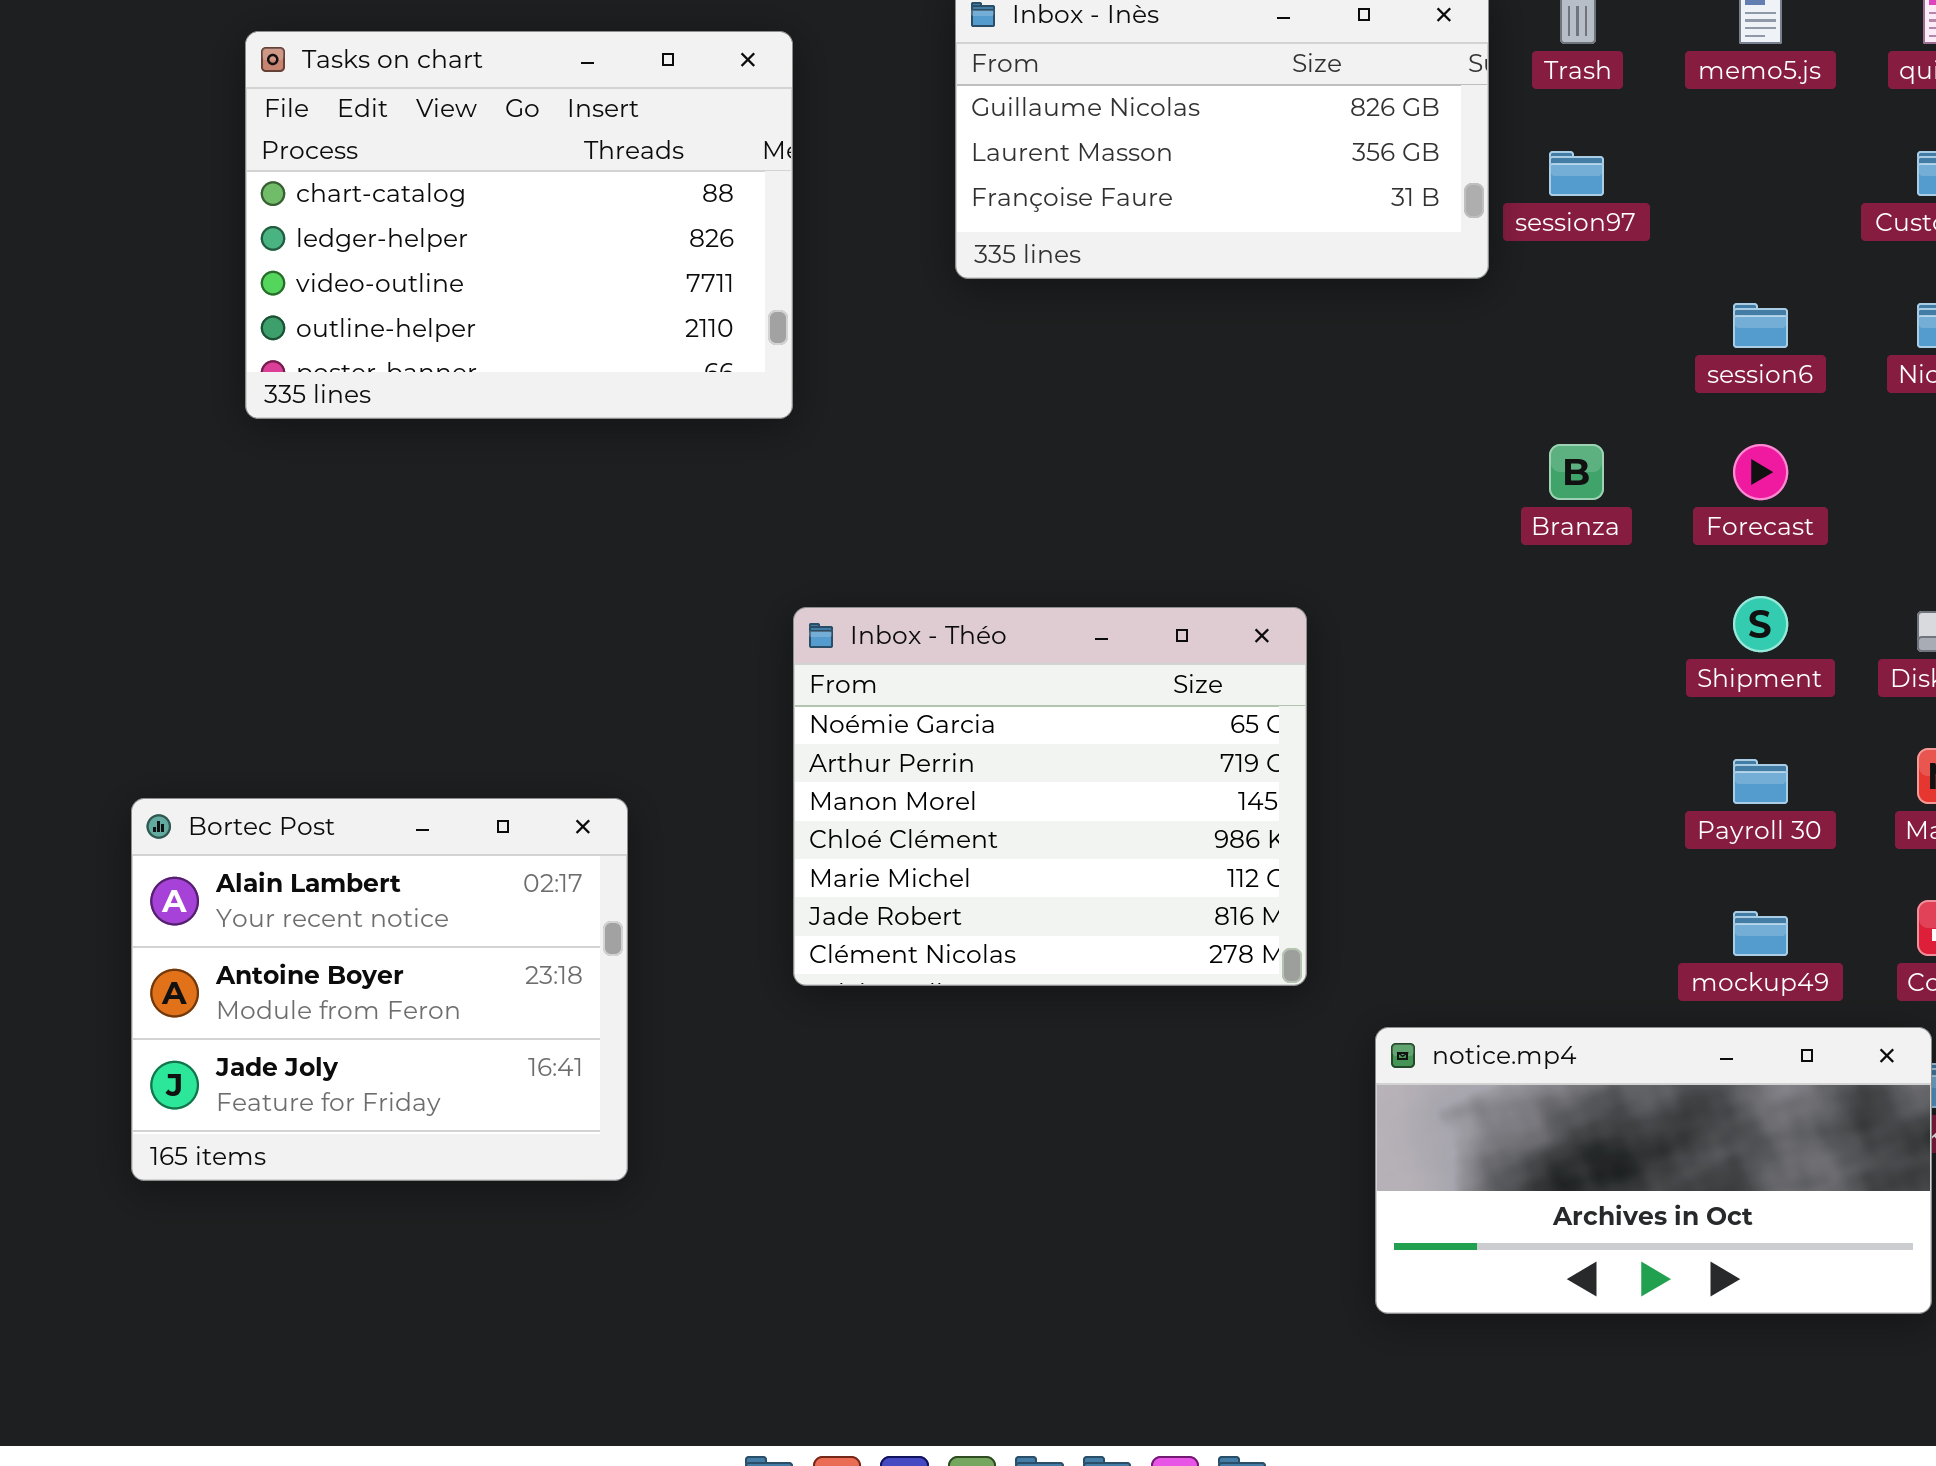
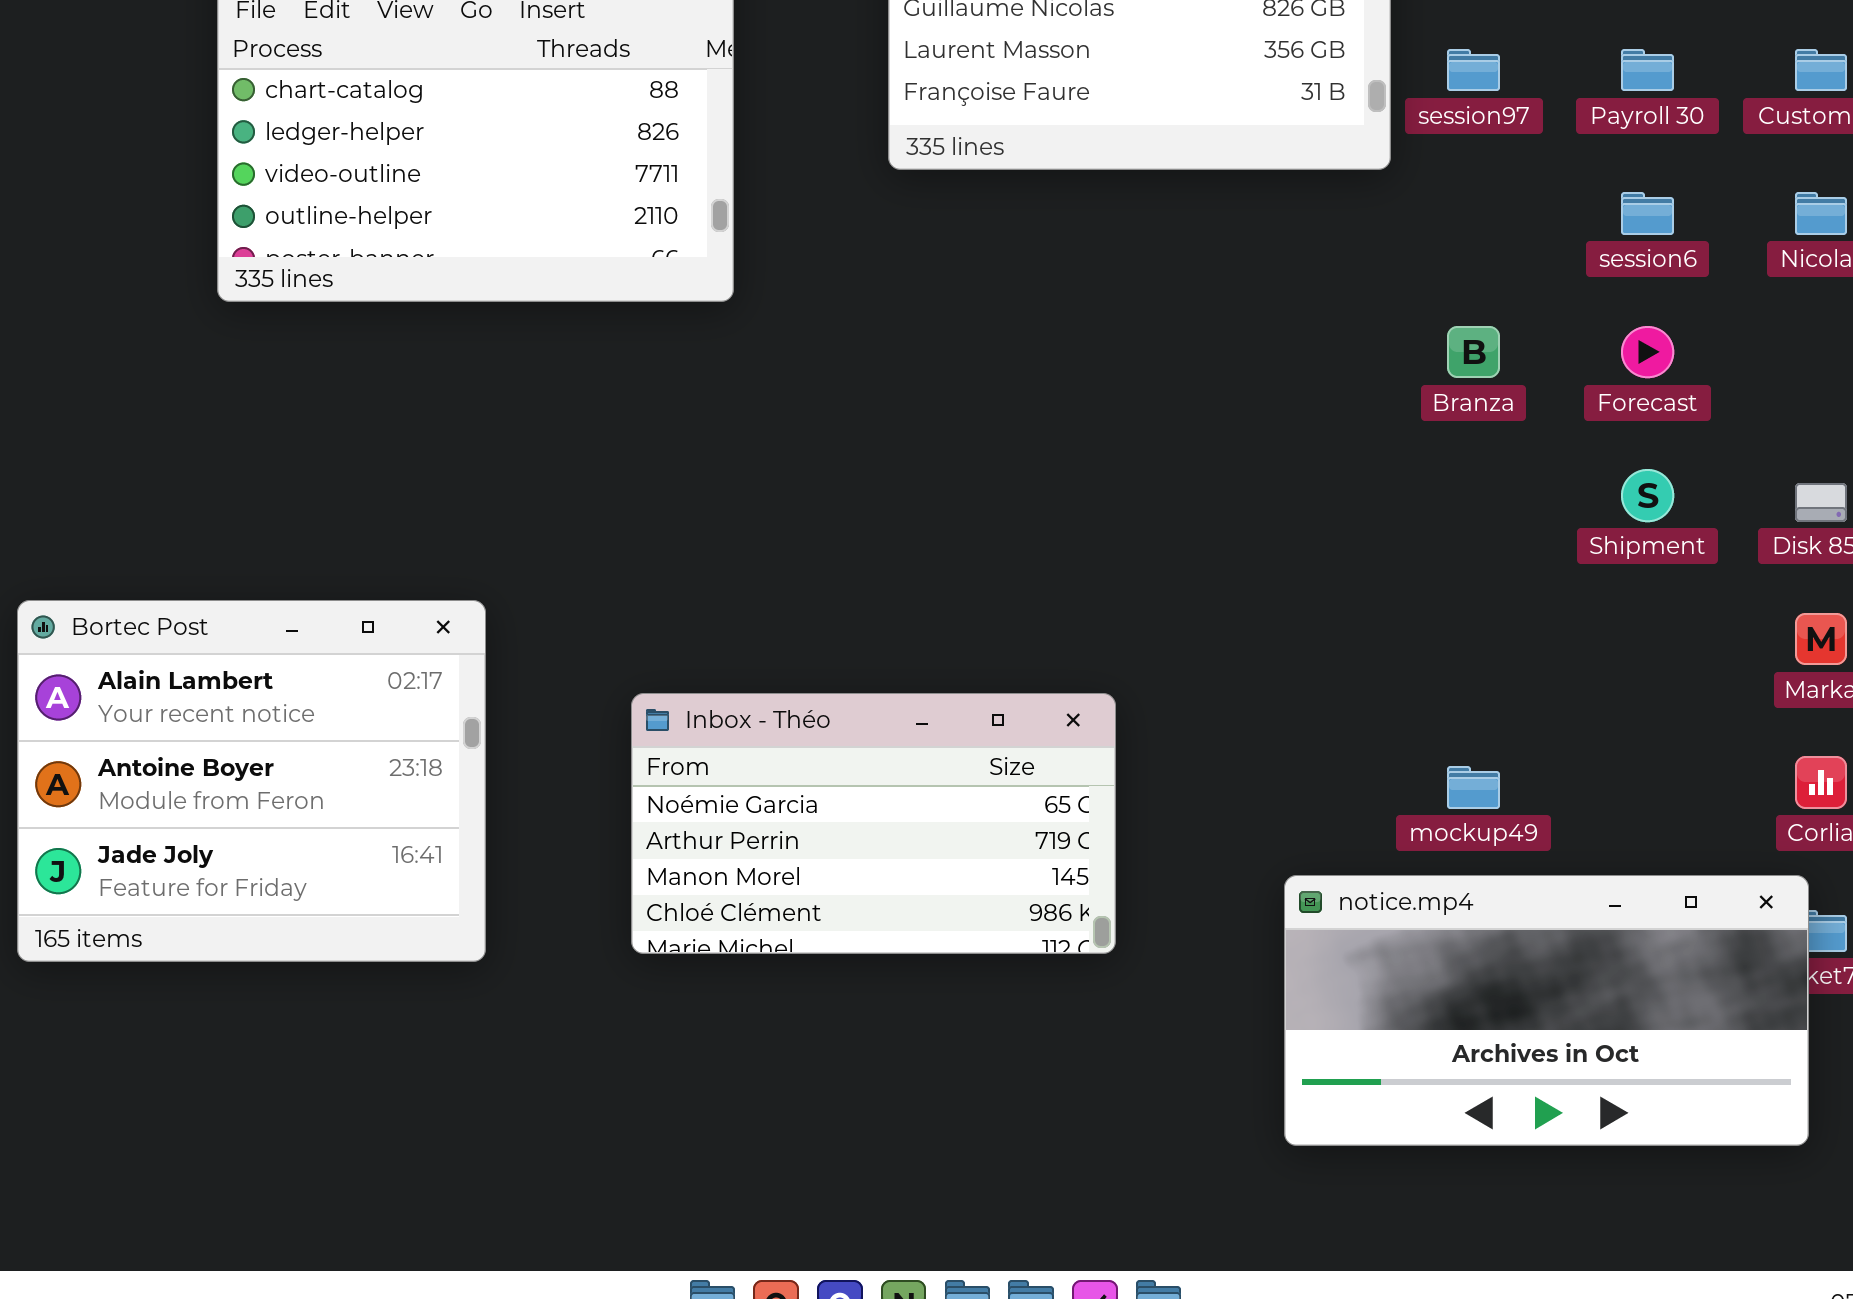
Inbox - Théo: [793,607,1307,986] -> [631,693,1116,954], moved, resized
Payroll 30: [1733,759,1788,804] -> [1621,49,1674,91], moved
Bortec Post: [131,798,628,1181] -> [17,600,486,962], moved
mockup49: [1733,911,1788,956] -> [1447,766,1500,809], moved

